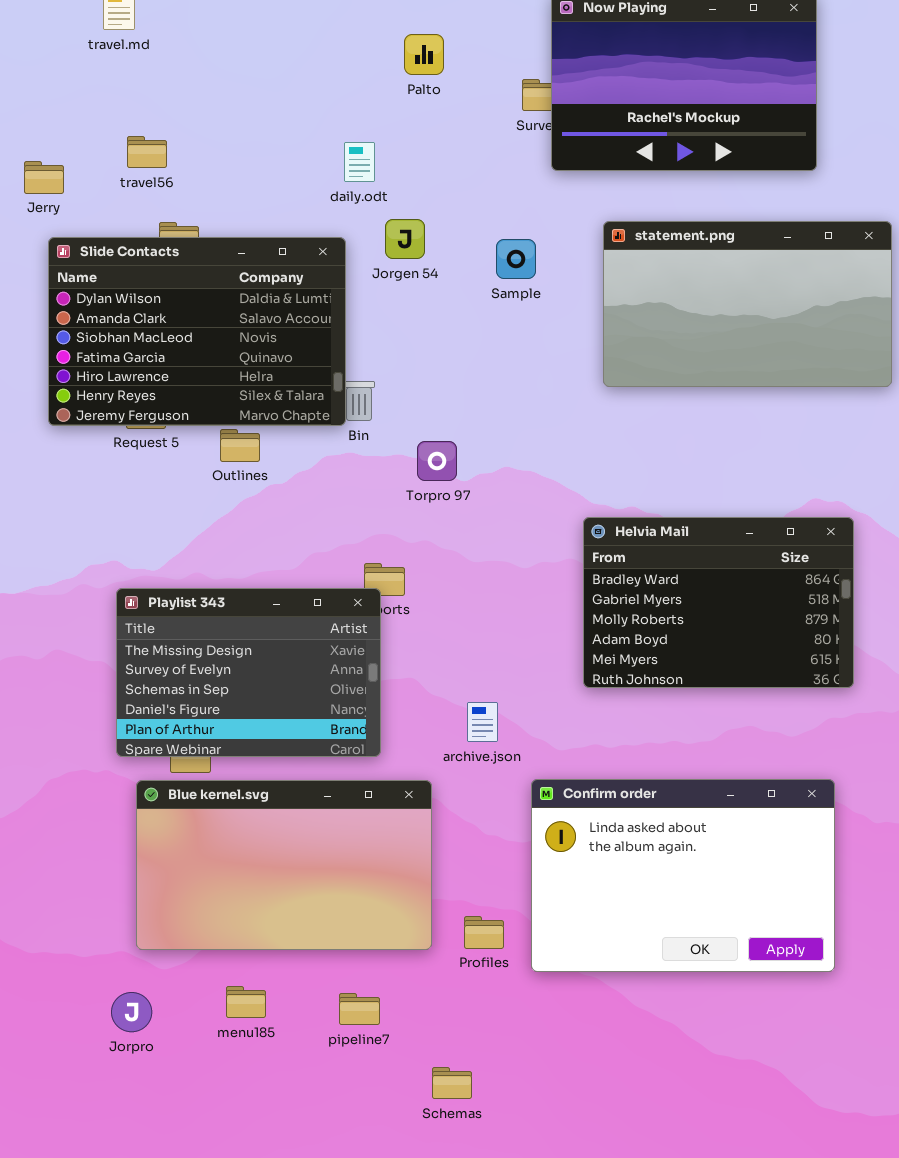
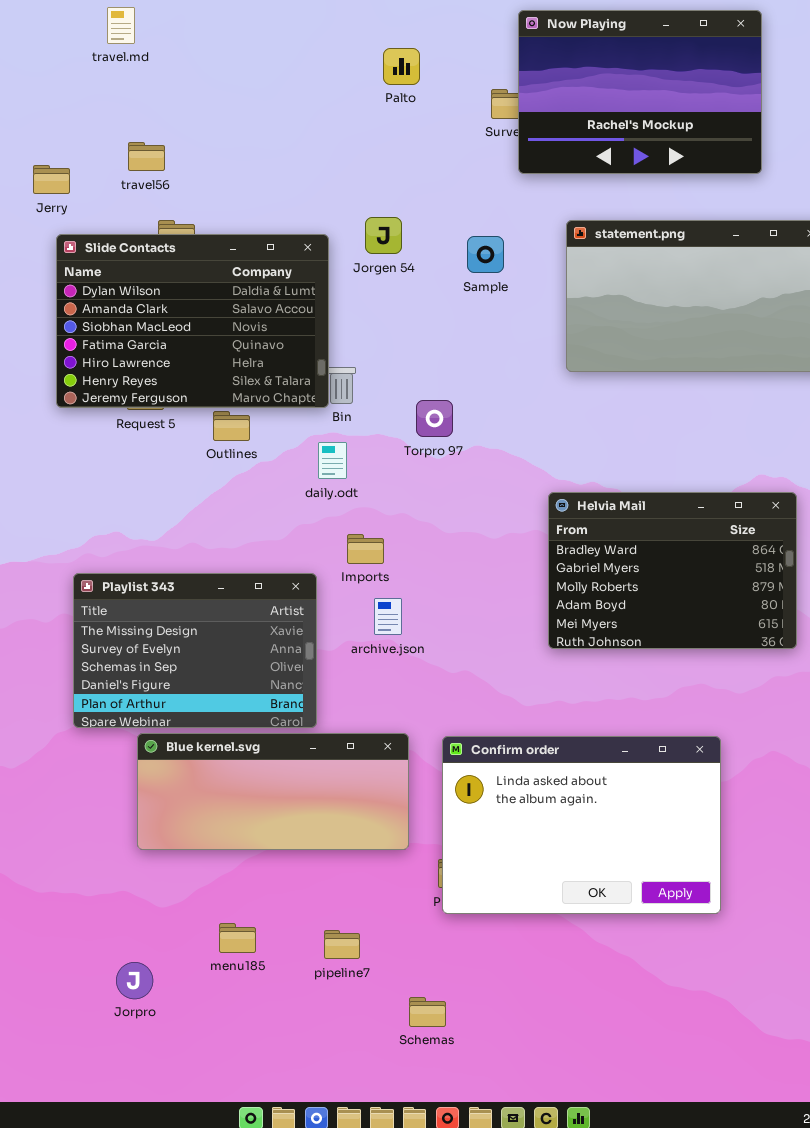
daily.odt: [344,142,375,182] -> [318,442,347,479], moved
Torpro 97: [417,441,457,481] -> [416,400,453,437], moved
Playlist 343: [116,588,381,757] -> [73,573,317,728], moved
archive.json: [467,702,498,742] -> [374,598,402,635], moved
Confirm order: [531,779,835,972] -> [442,736,721,914], moved
Blue kernel.svg: [136,780,432,950] -> [137,733,409,850], resized
Jorpro: [111,992,152,1032] -> [116,962,153,999], moved

